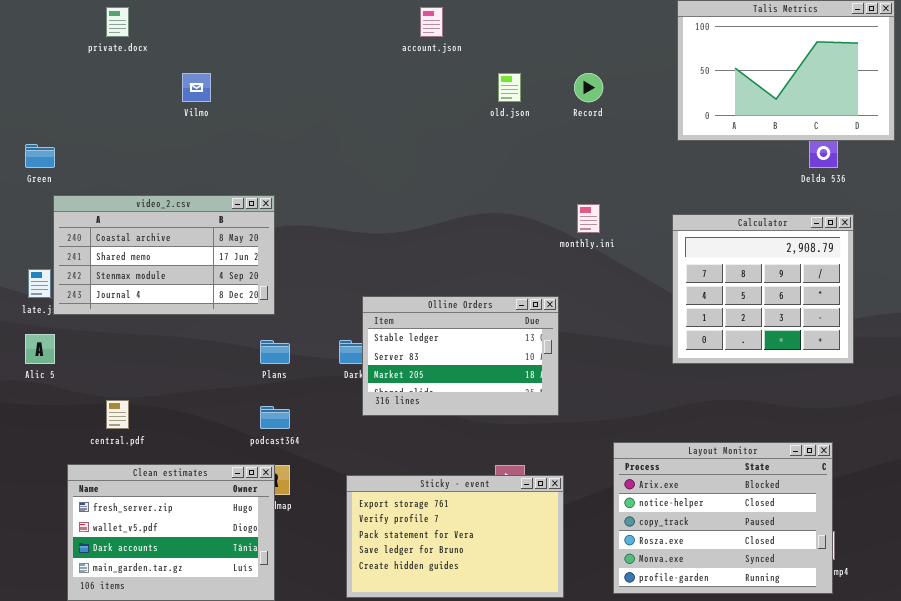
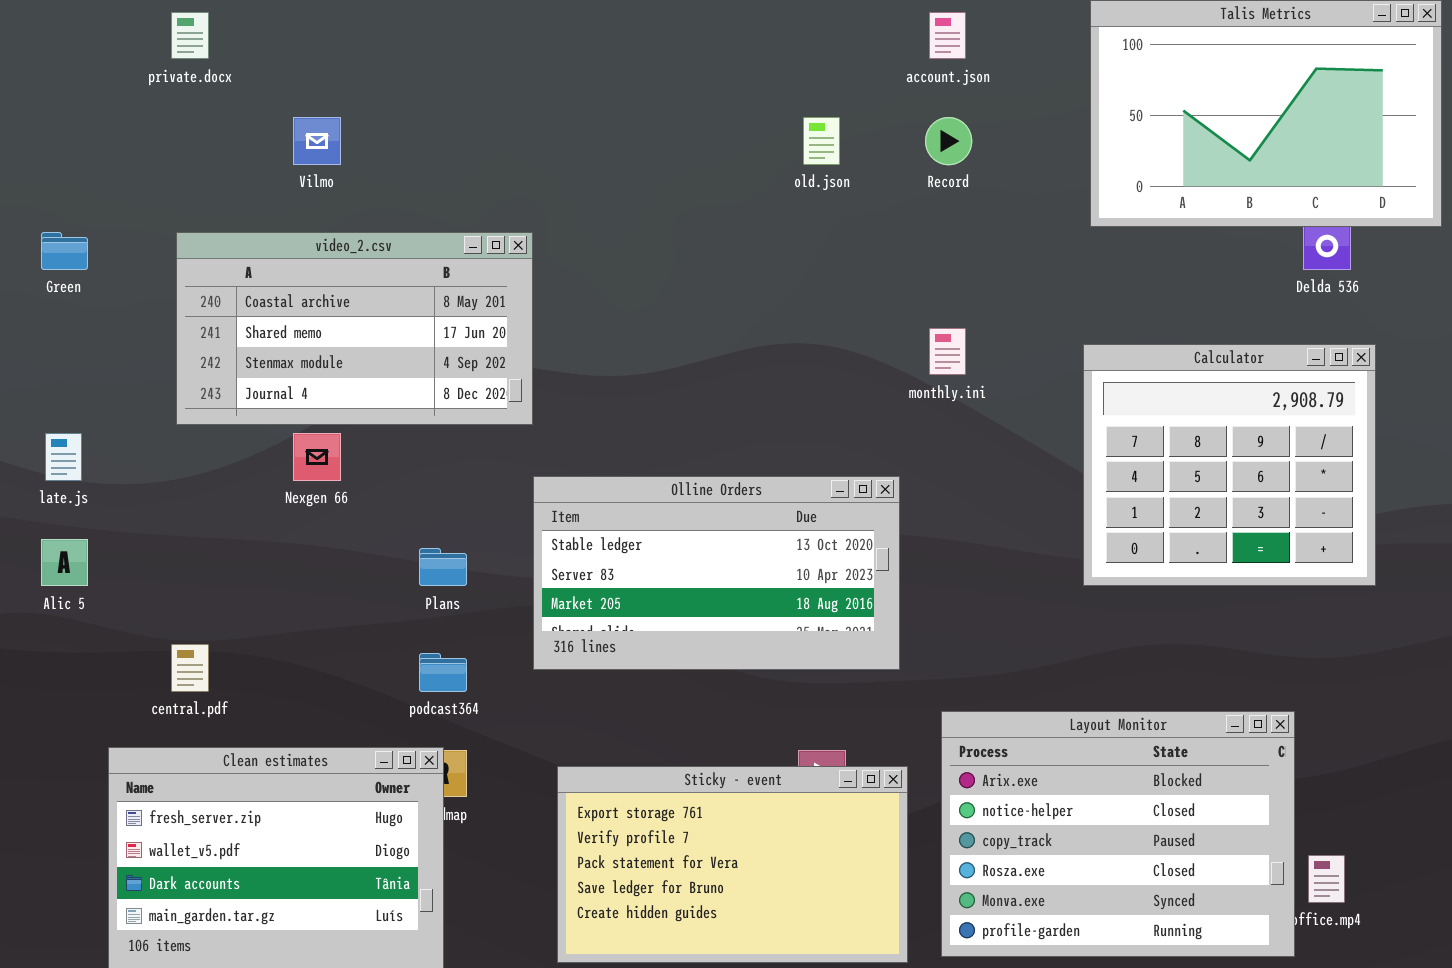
account.json: [420,7,443,37] -> [929,12,966,59], moved
video_2.csv: [53,195,275,315] -> [176,232,533,425], moved
Olline Orders: [362,296,559,416] -> [533,476,900,670], resized
Layout Monitor: [613,442,833,594] -> [941,711,1295,957], moved

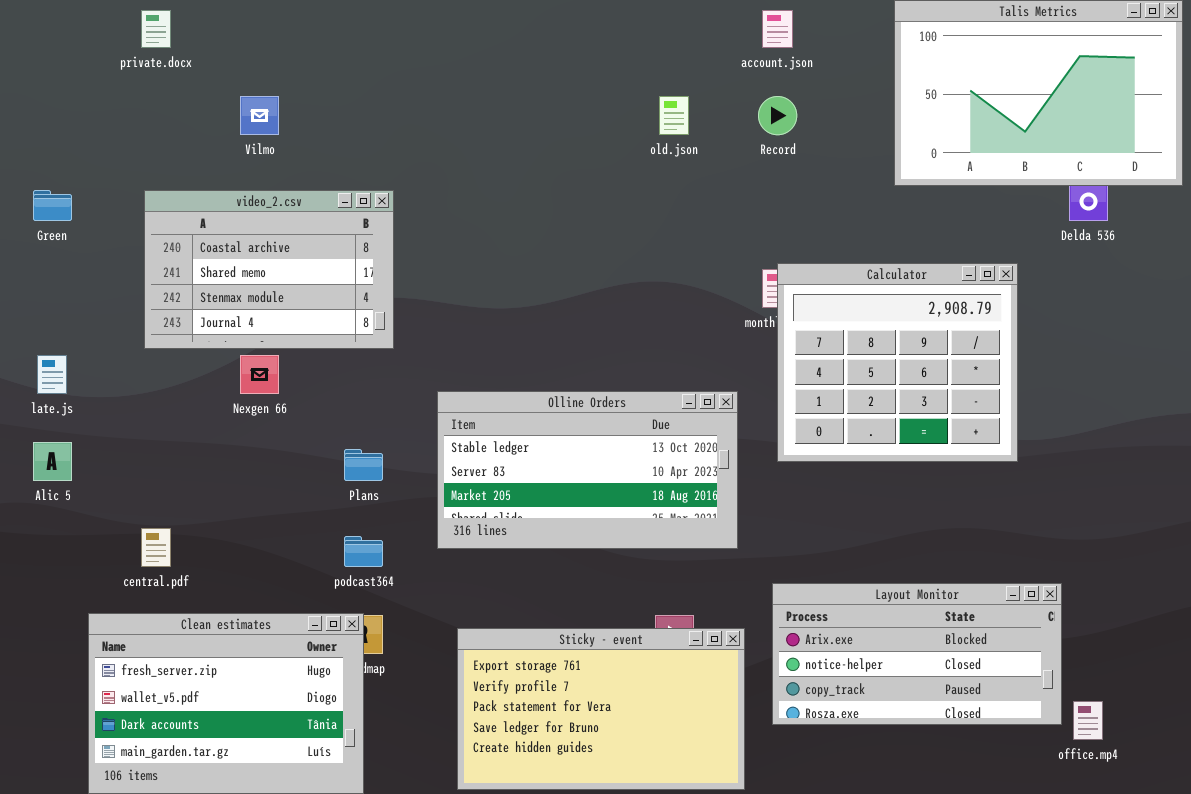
video_2.csv: [176,232,533,425] -> [144,190,394,349], resized
Calculator: [1083,344,1376,586] -> [777,263,1018,462], moved
Layout Monitor: [941,711,1295,957] -> [772,583,1062,725], resized

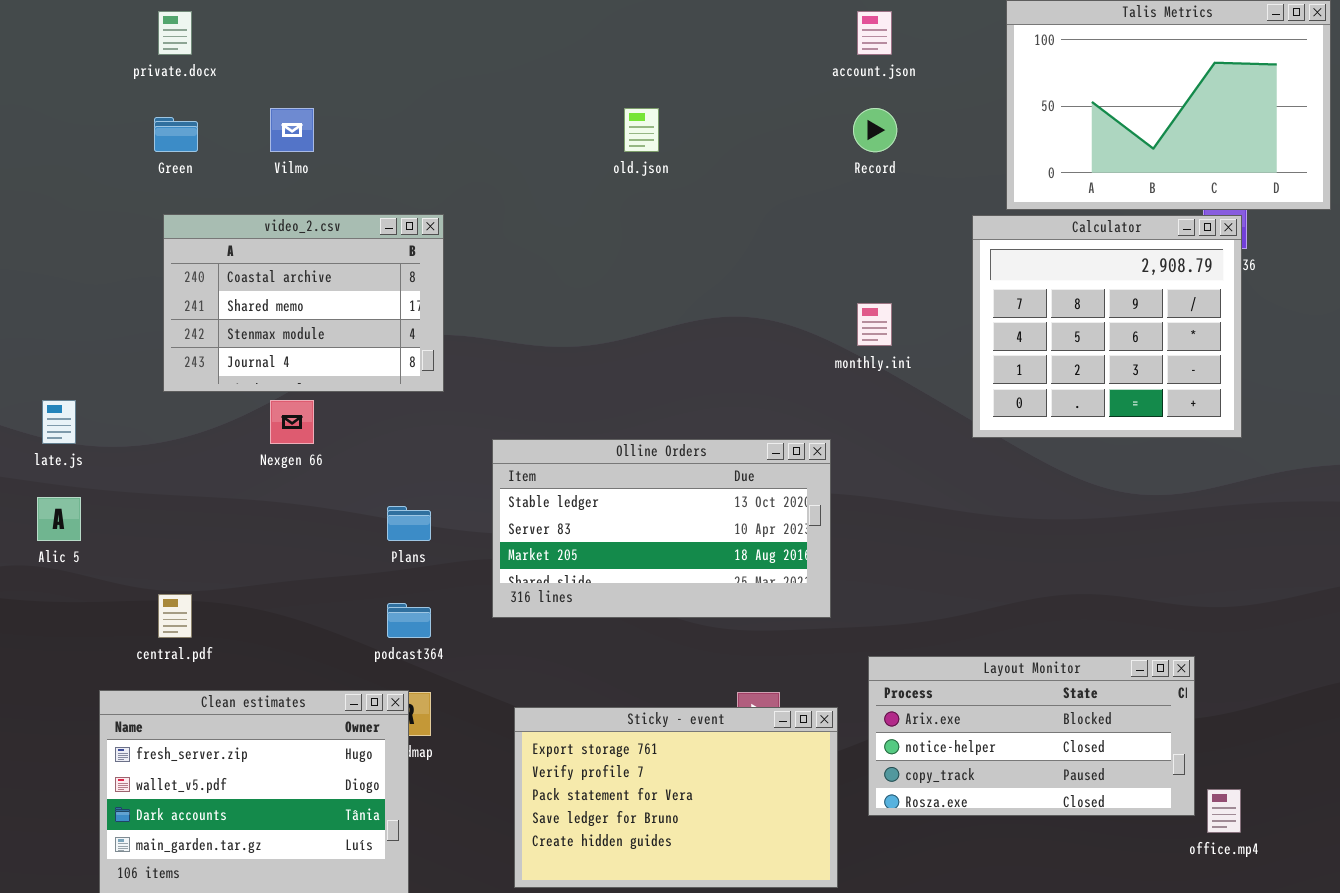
old.json: [659,96,689,135] -> [624,108,659,152], moved
Green: [33,190,72,221] -> [154,117,198,152], moved
Calculator: [777,263,1018,462] -> [972,215,1242,438], moved

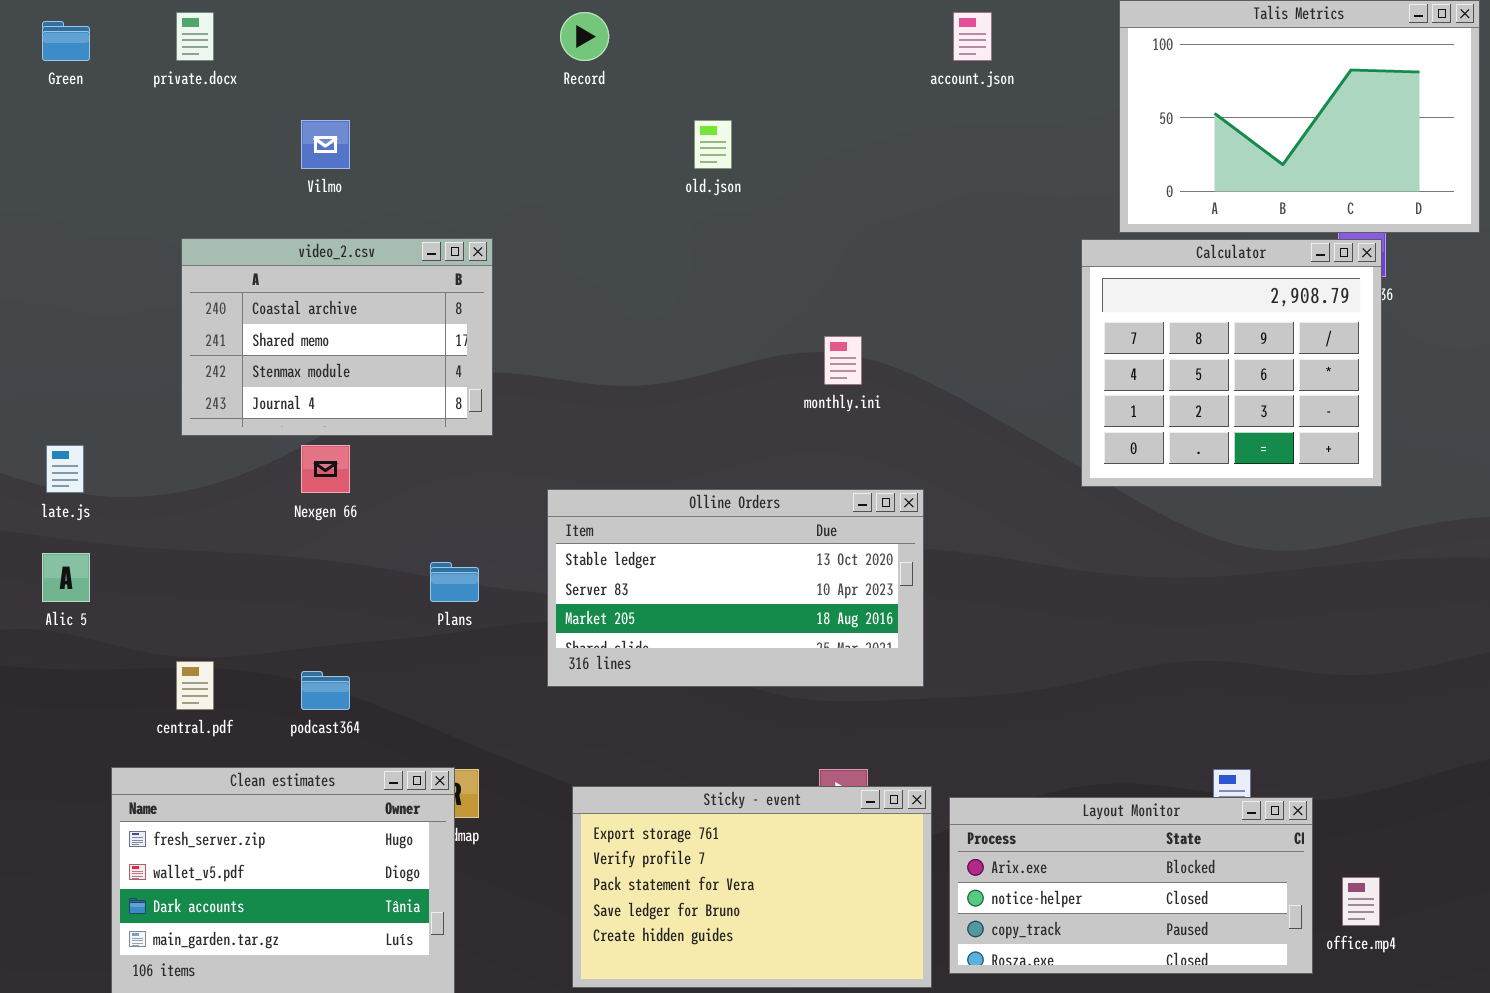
Record: [853,108,897,152] -> [560,12,609,61], moved
Green: [154,117,198,152] -> [42,21,90,61], moved
monthly.ini: [857,303,892,346] -> [824,336,862,385], moved
podcast364: [387,603,431,638] -> [301,671,350,710], moved
Layout Monitor: [868,656,1195,816] -> [949,797,1313,974], moved

